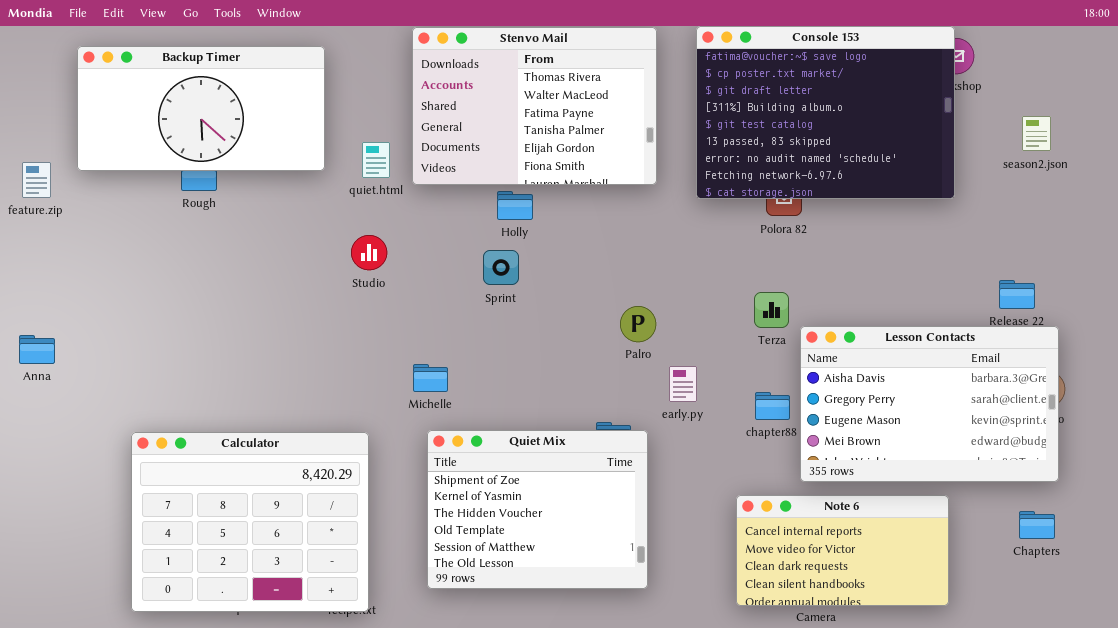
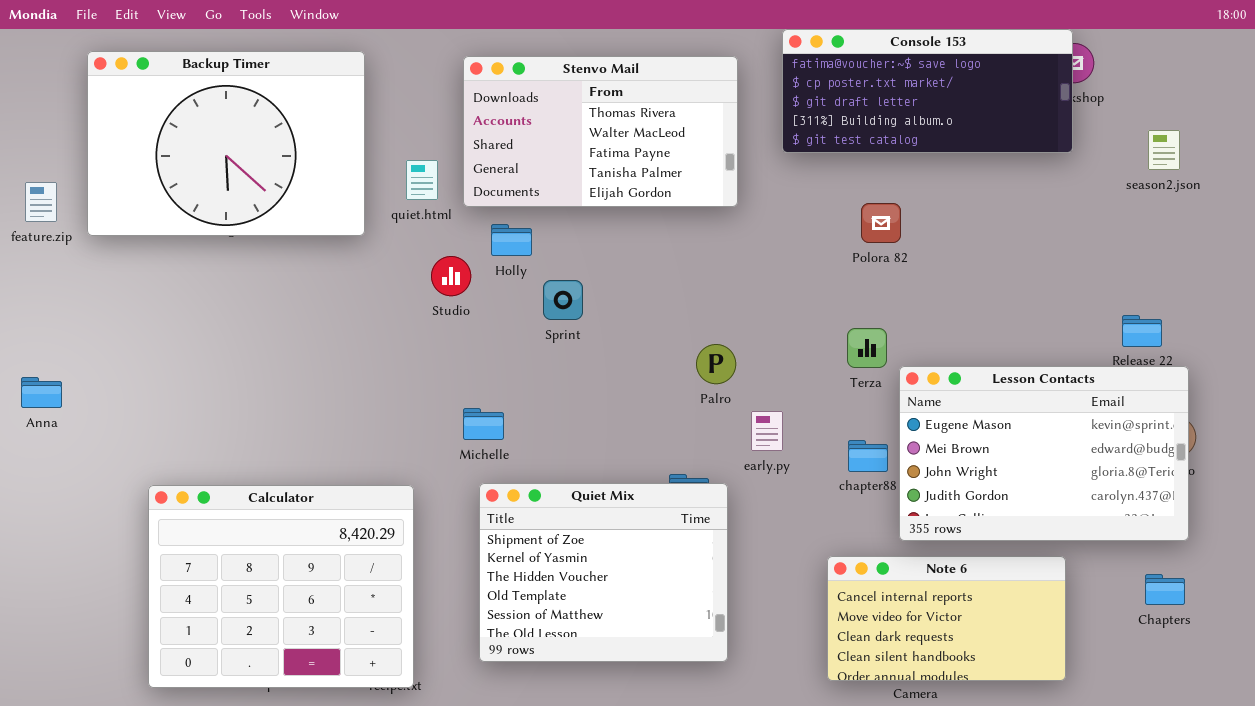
Console 153: [696,26,955,199] -> [782,29,1073,153], resized
Stenvo Mail: [412,27,657,185] -> [463,56,738,207], resized
Backup Timer: [77,46,325,171] -> [87,51,365,236], resized
Holly: [497,191,533,220] -> [491,224,532,256], moved
Studio: [351,235,387,270] -> [431,256,471,296], moved
Lesson Contacts: [800,326,1059,482] -> [899,366,1189,541], scrolled down 2 rows

